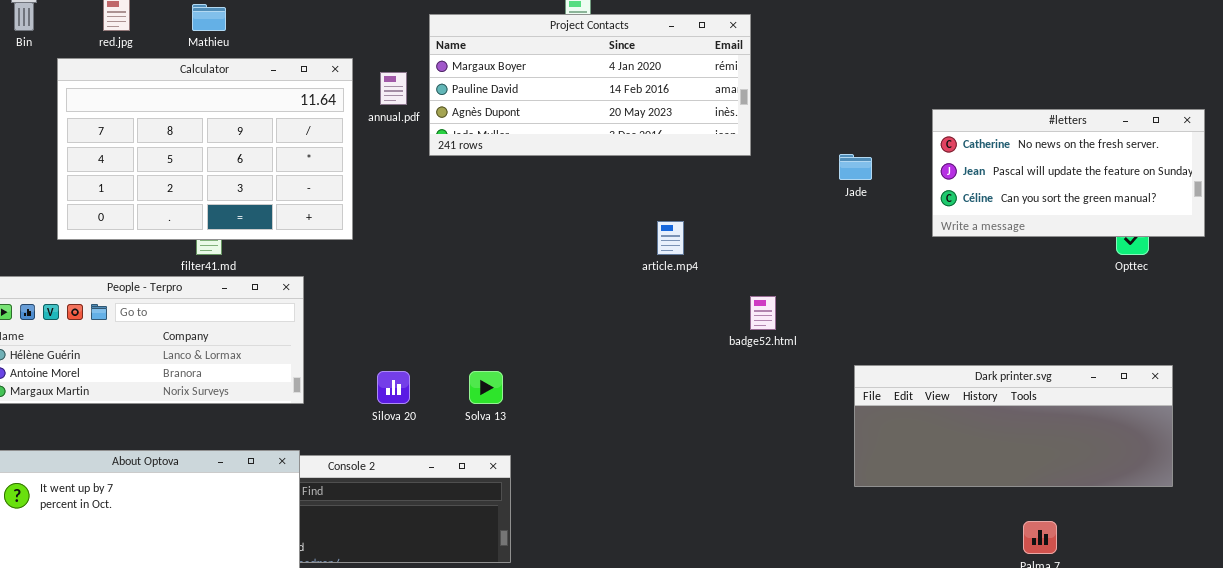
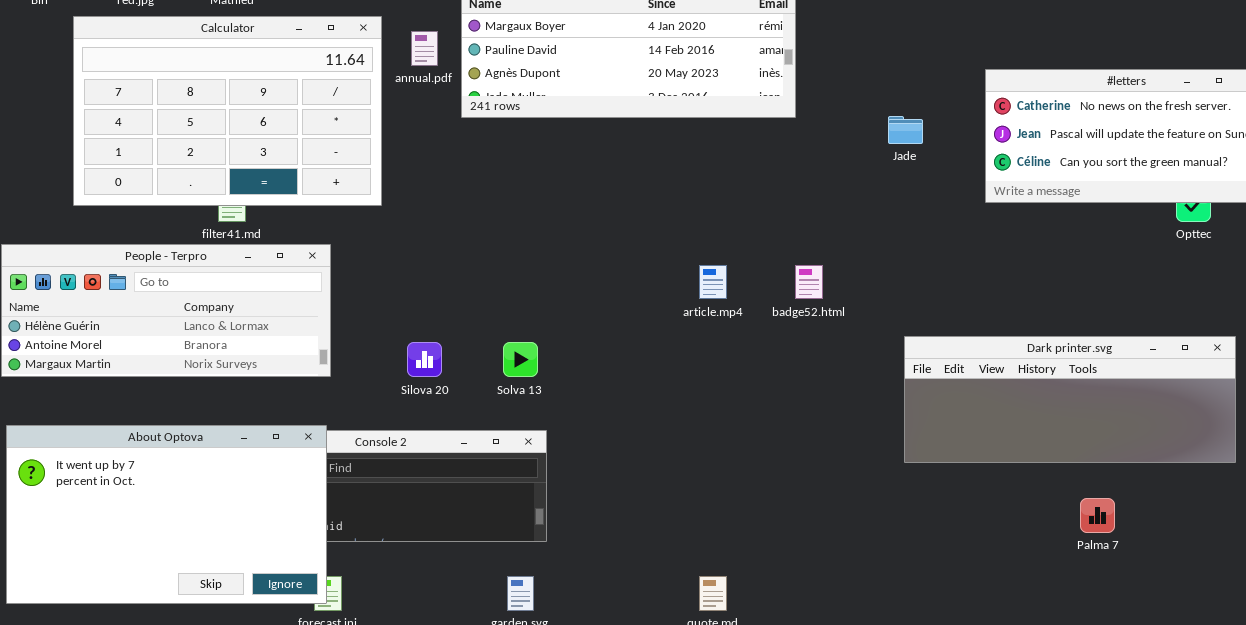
article.mp4: [657,221,684,255] -> [699,265,727,299], moved

